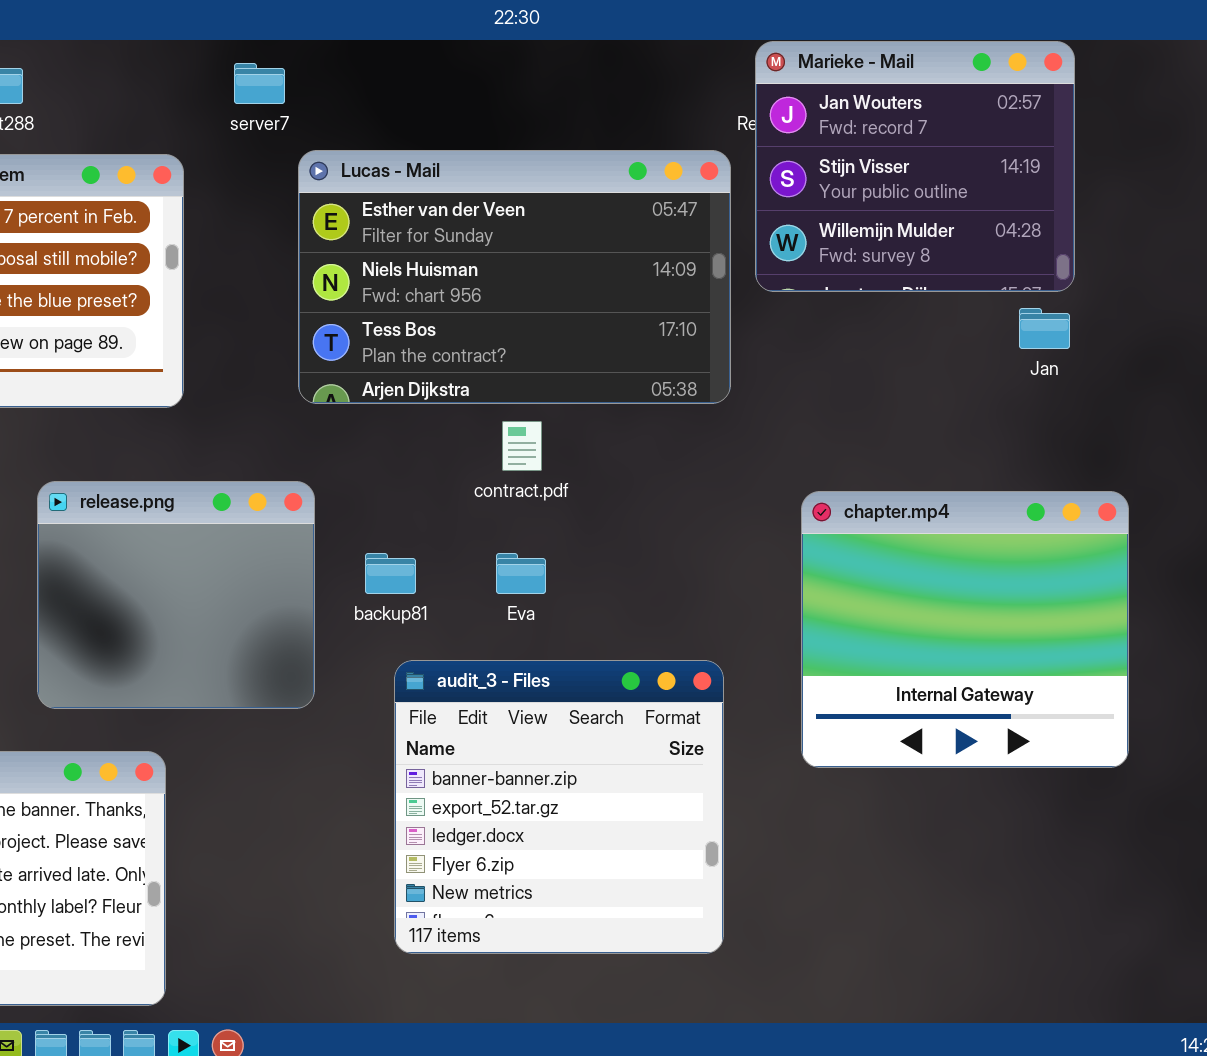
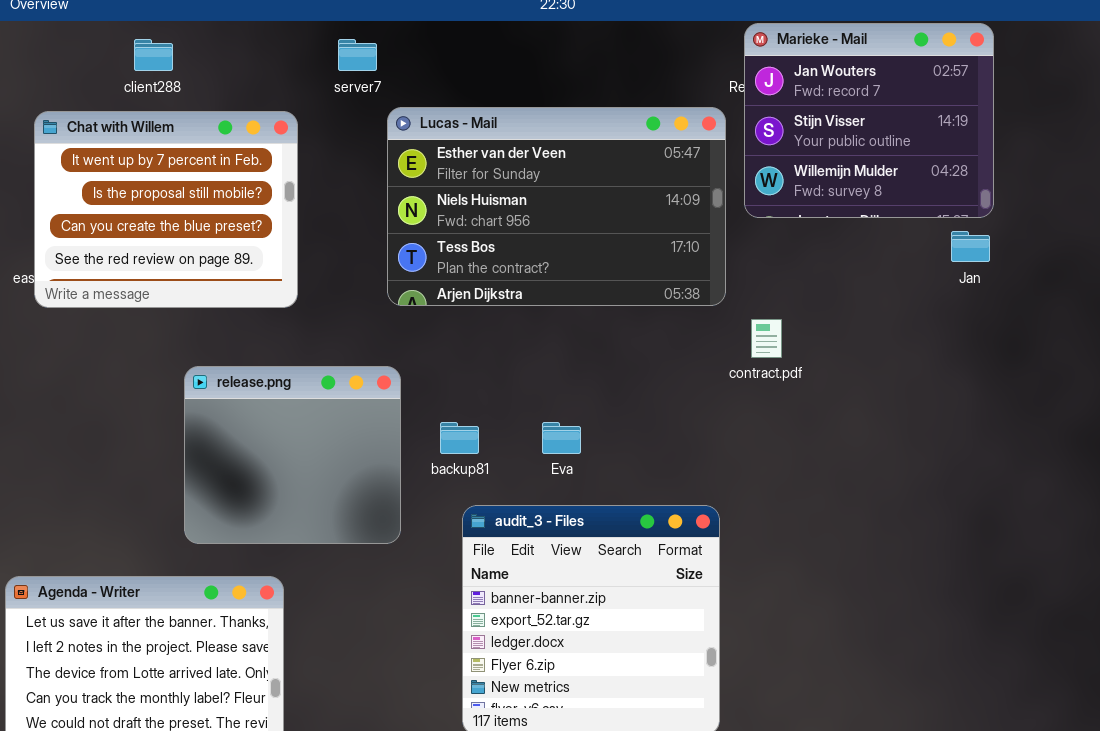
contract.pdf: [502,421,542,471] -> [751,319,782,358], moved
chapter.mp4: [801,491,1129,768] -> none, closed

